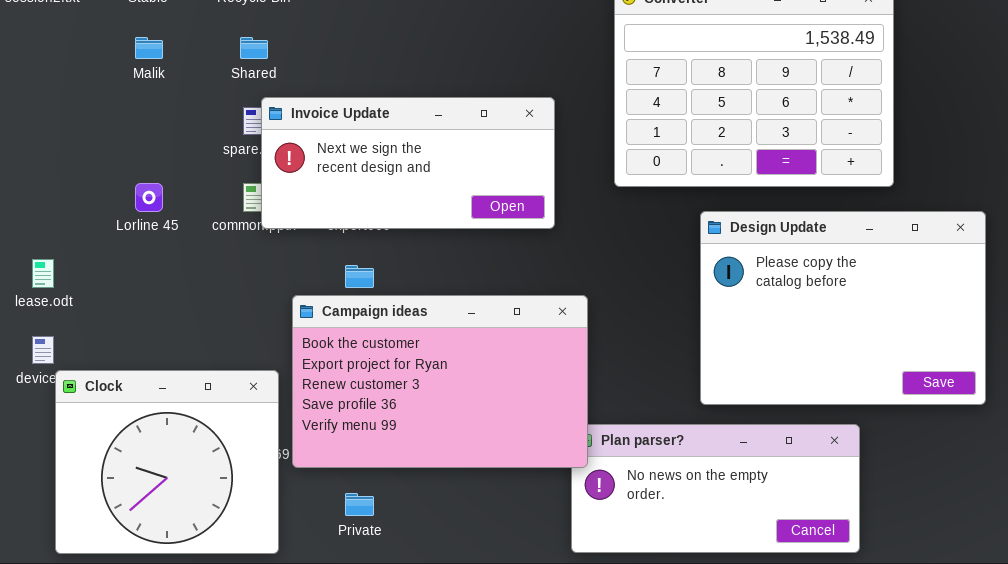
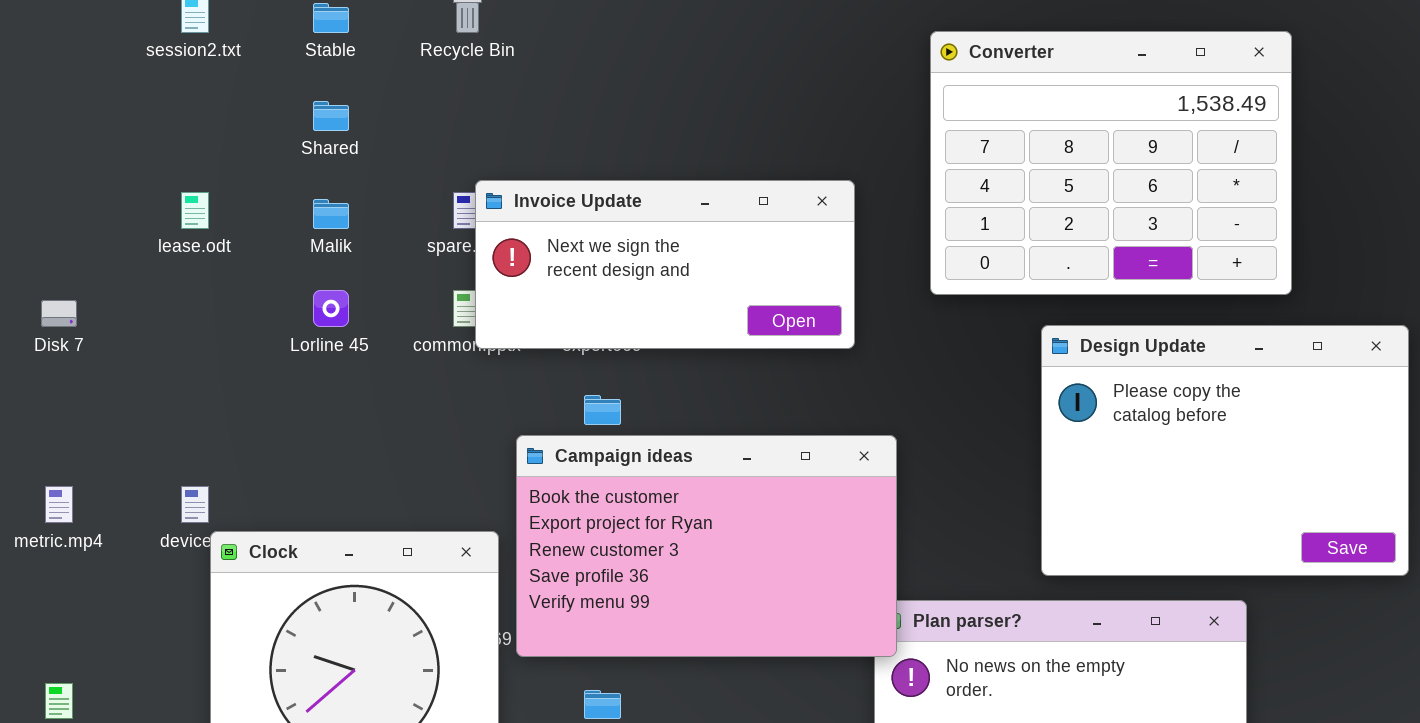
Malik: [135,37,163,59] -> [313,199,349,229], moved
Shared: [240,37,268,59] -> [313,101,349,131], moved
lease.odt: [32,259,54,288] -> [181,192,209,229], moved

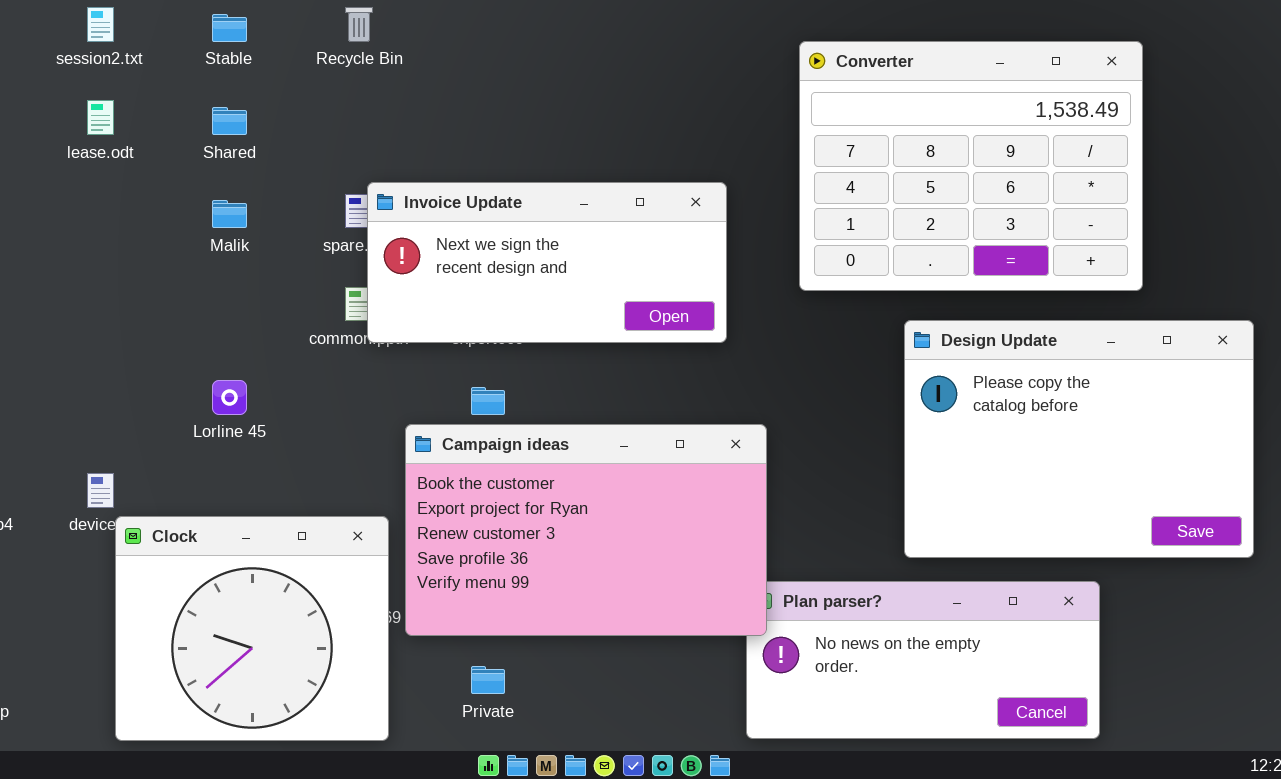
lease.odt: [181,192,209,229] -> [87,100,114,135], moved
Lorline 45: [313,290,349,327] -> [212,380,247,415], moved

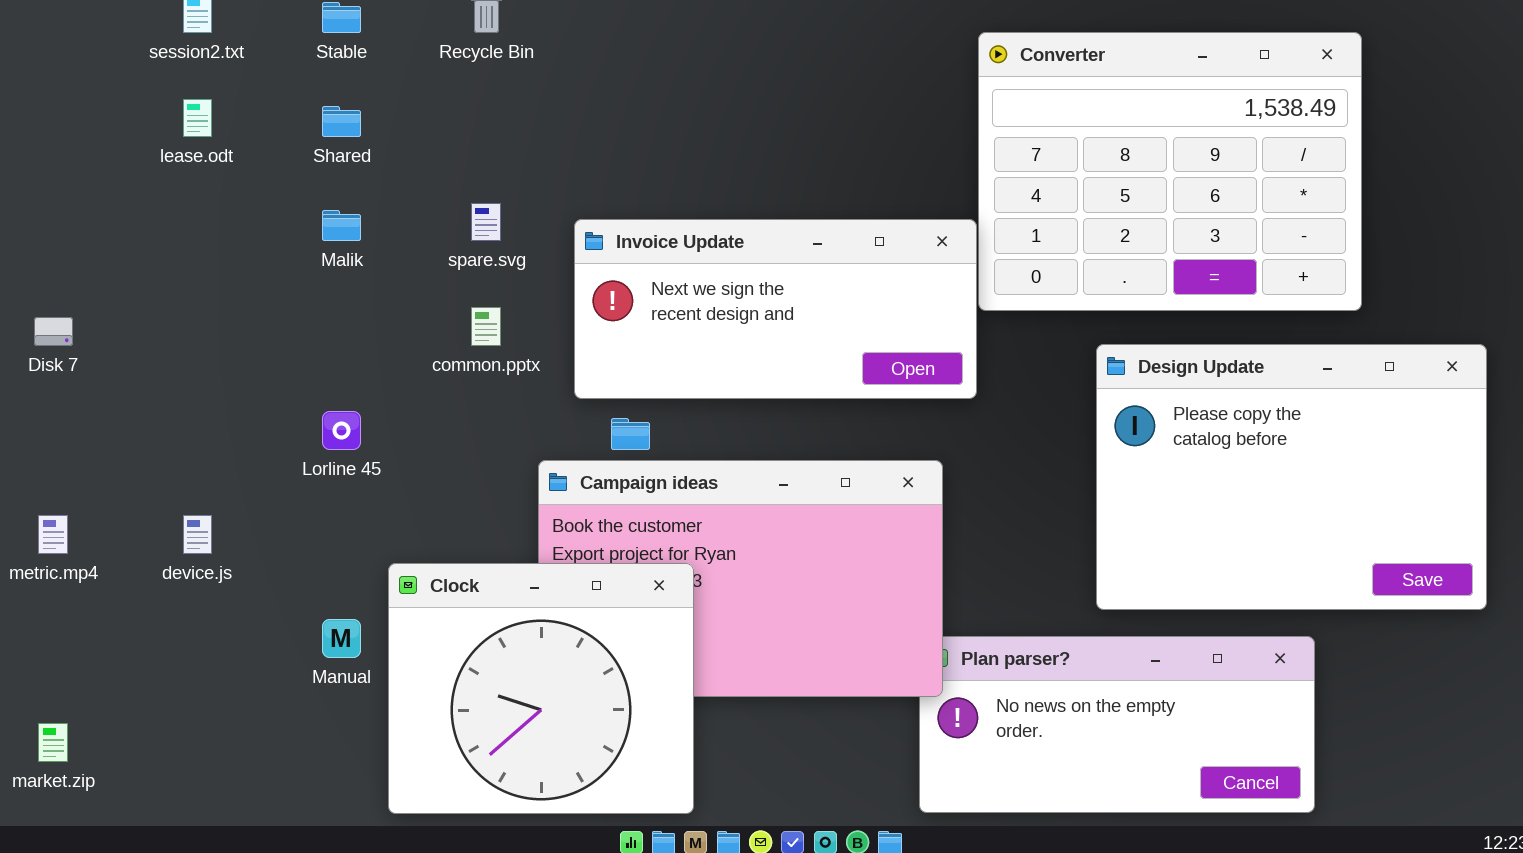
Invoice Update: [367,182,727,343] -> [574,219,977,399], moved
Clock: [115,516,389,741] -> [388,563,694,814], moved

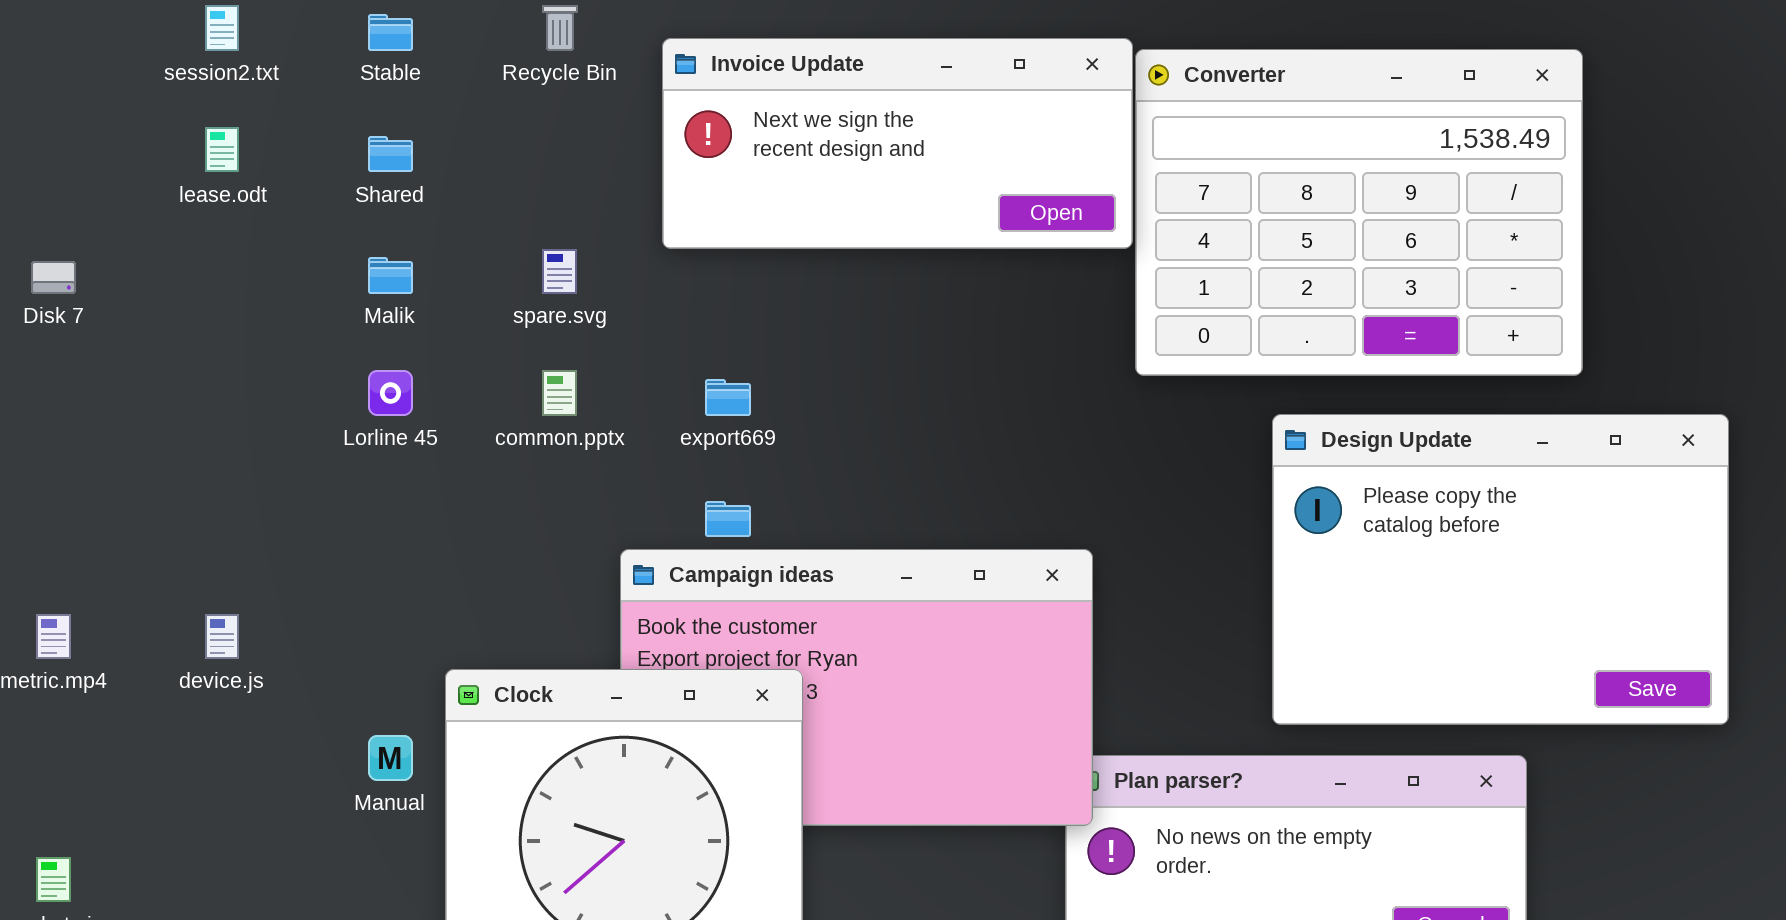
Invoice Update: [574,219,977,399] -> [662,38,1133,249], moved
Disk 7: [34,317,73,346] -> [31,261,76,294], moved
Lorline 45: [322,411,361,450] -> [368,370,413,416], moved

